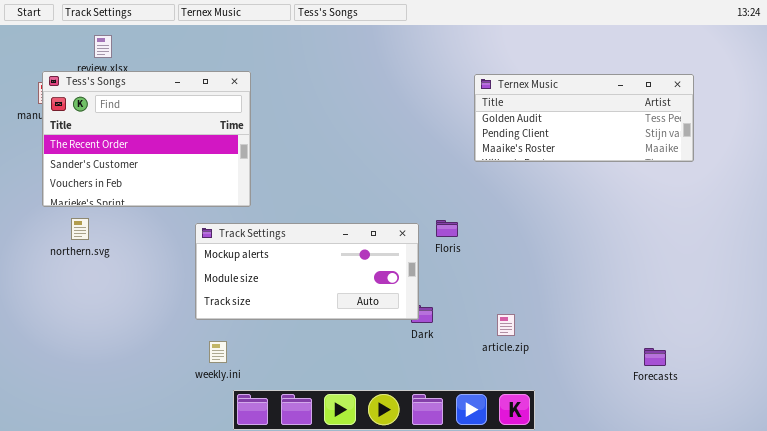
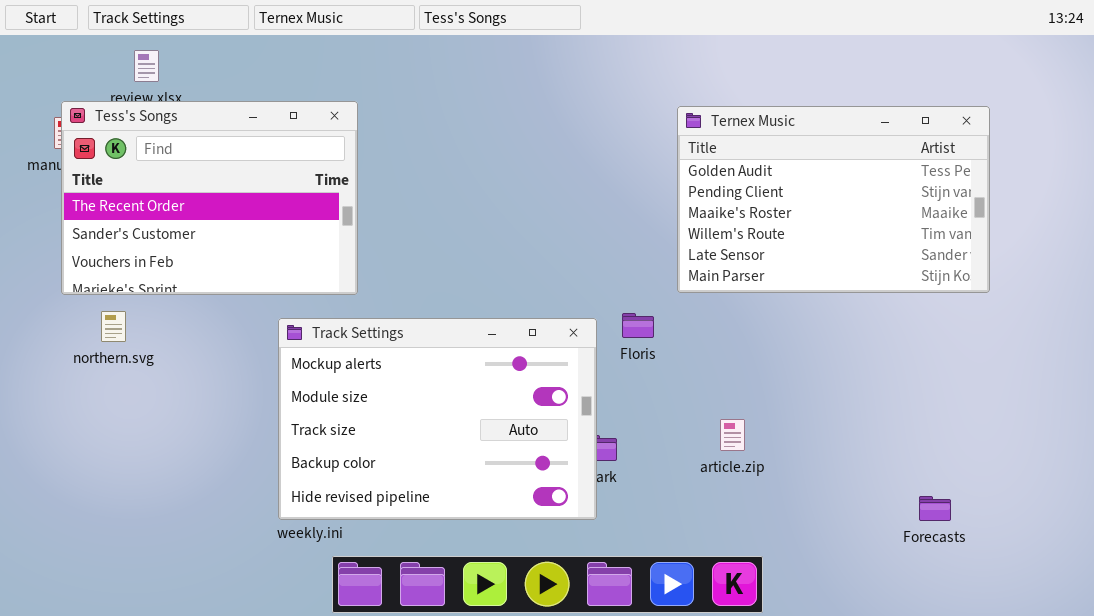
Ternex Music: [474,74,694,162] -> [677,106,990,293], resized
Track Settings: [195,223,419,320] -> [278,318,597,520], resized
article.zip: [497,314,515,336] -> [720,419,745,451], moved

